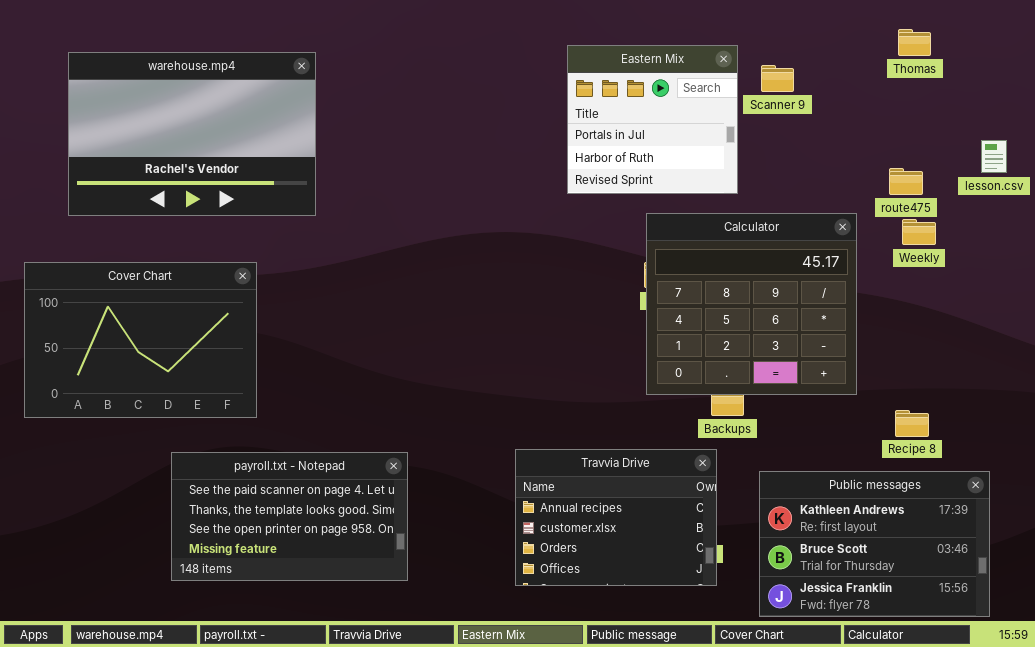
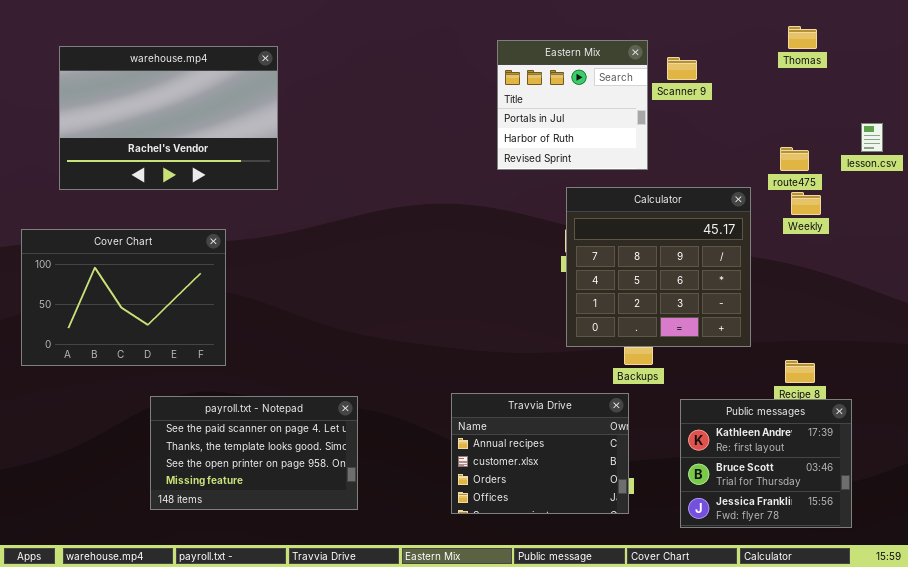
Public messages: [759,471,990,617] -> [680,399,852,528], moved, resized

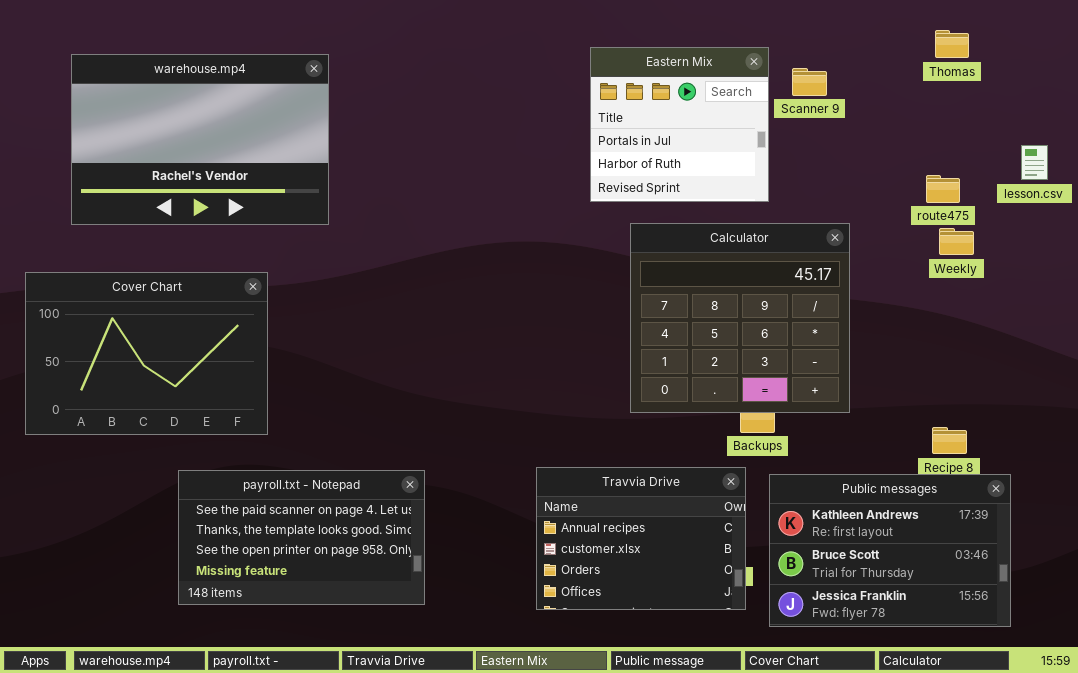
Calculator: [566,187,751,347] -> [630,223,850,413], moved
Public messages: [680,399,852,528] -> [769,474,1011,627], resized

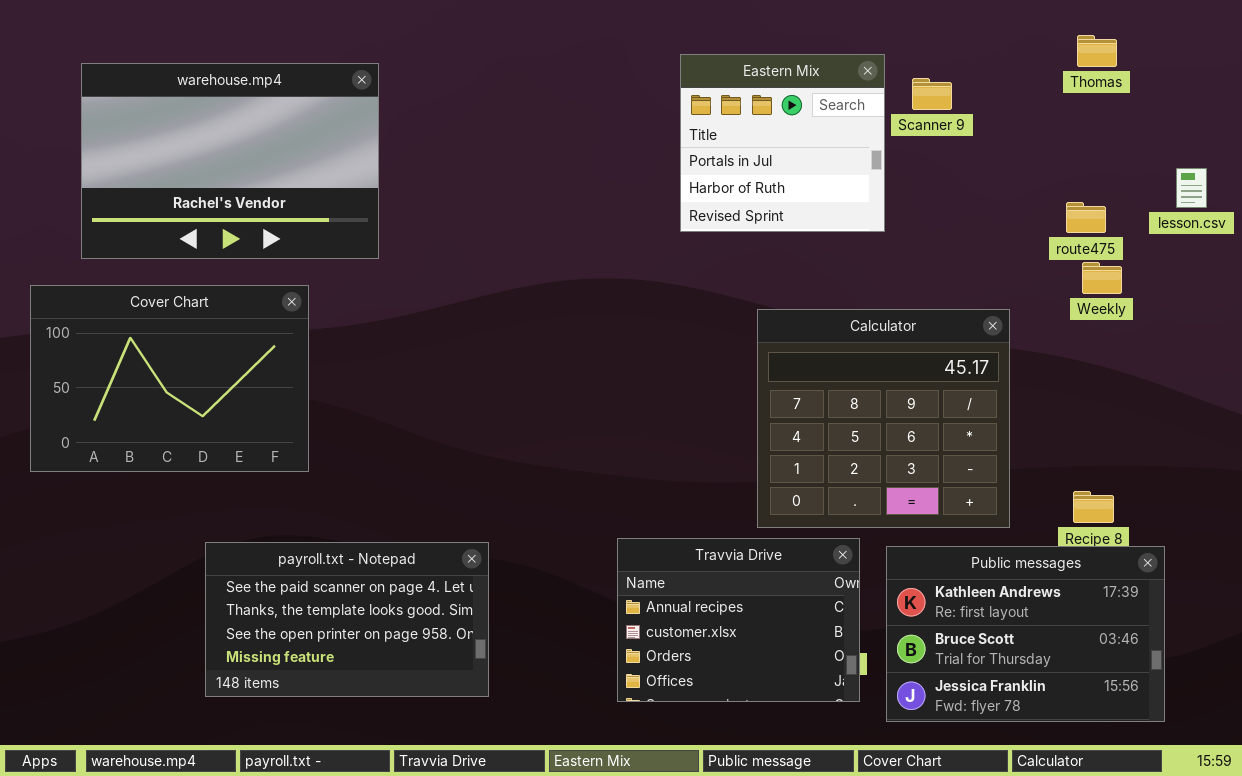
Calculator: [630,223,850,413] -> [757,309,1010,528], moved
Cover Chart: [25,272,268,435] -> [30,285,309,472], moved

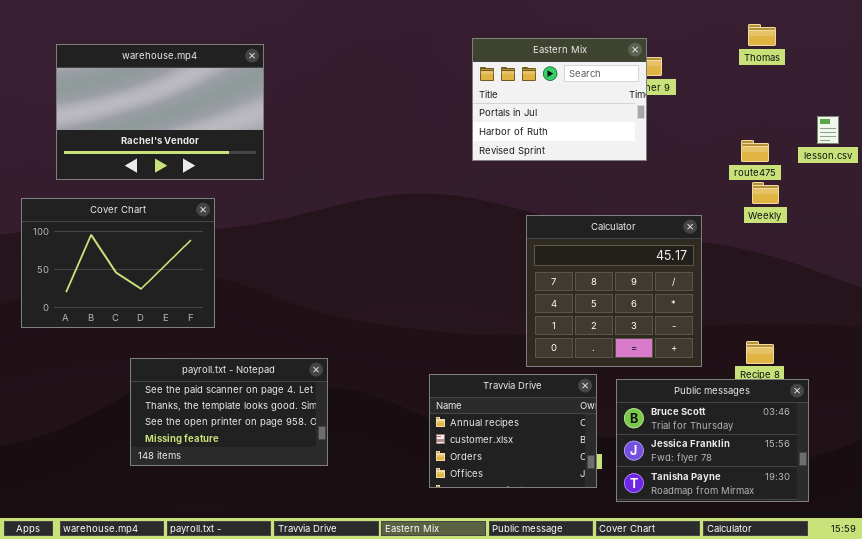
Eastern Mix: [680,54,885,232] -> [472,38,647,161], resized
payroll.txt - Notepad: [205,542,489,697] -> [130,358,328,466], moved
Public messages: [886,546,1165,722] -> [616,379,809,502], scrolled down 1 row

